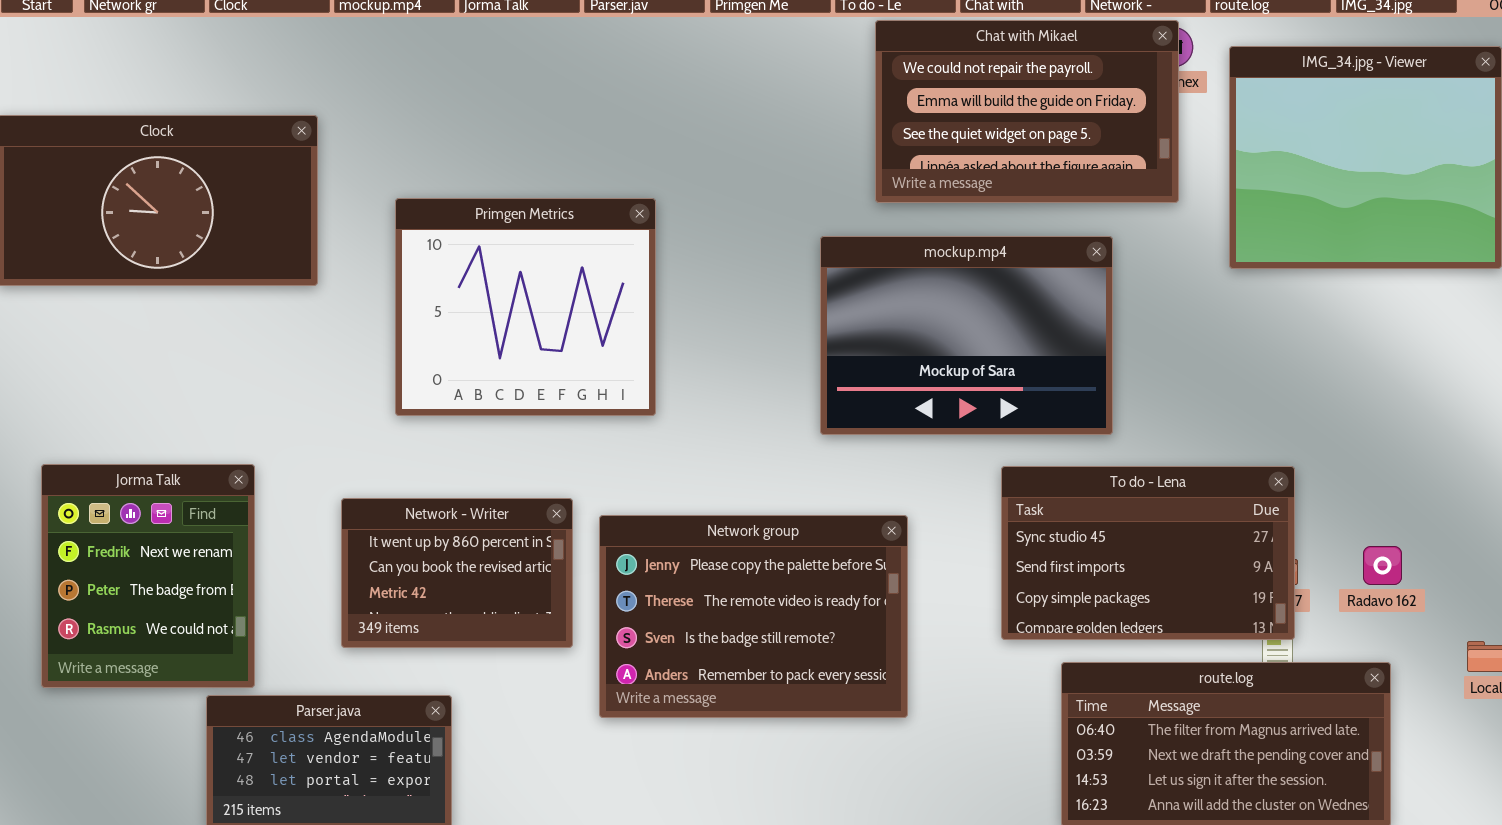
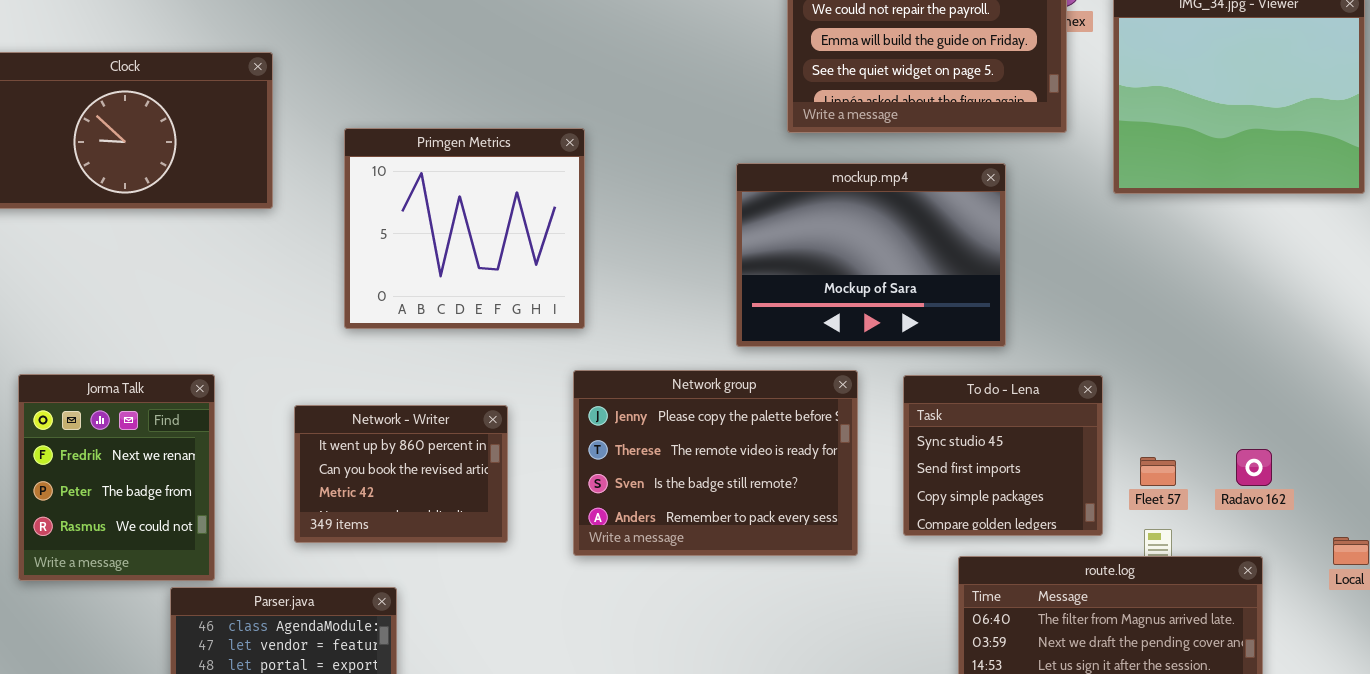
To do - Lena: [1001,466,1295,640] -> [903,375,1103,536], resized
Network group: [599,515,908,718] -> [573,370,858,556], moved

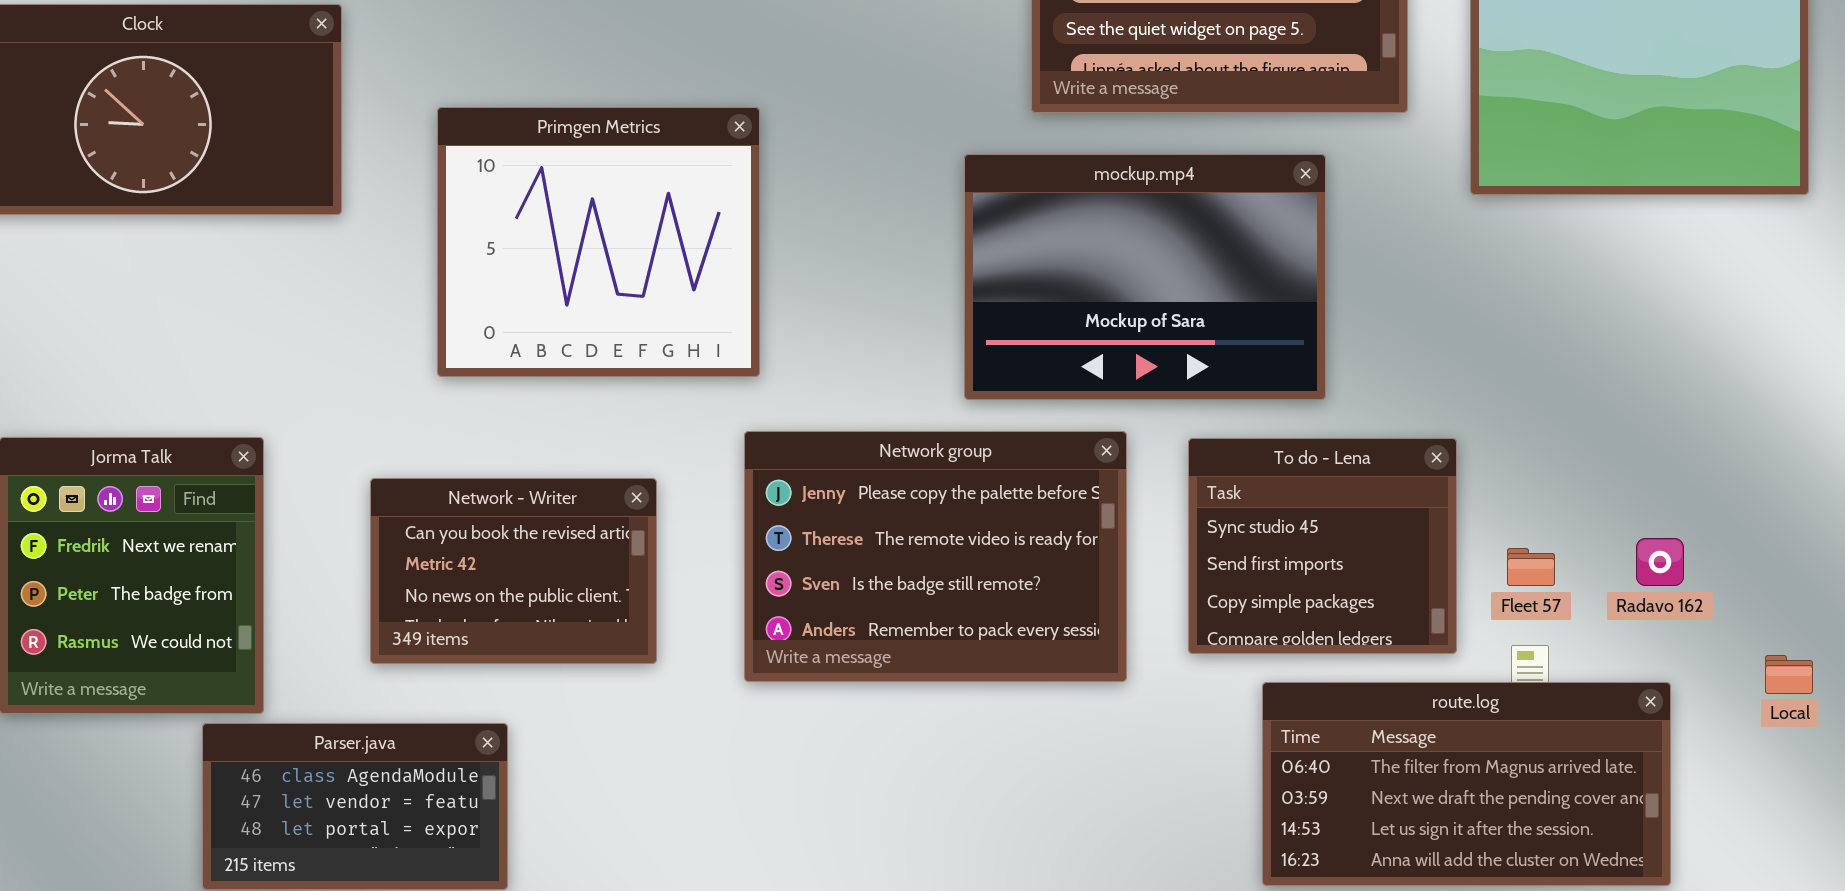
Network - Writer: [294,405,508,543] -> [370,478,657,664], scrolled down 1 row

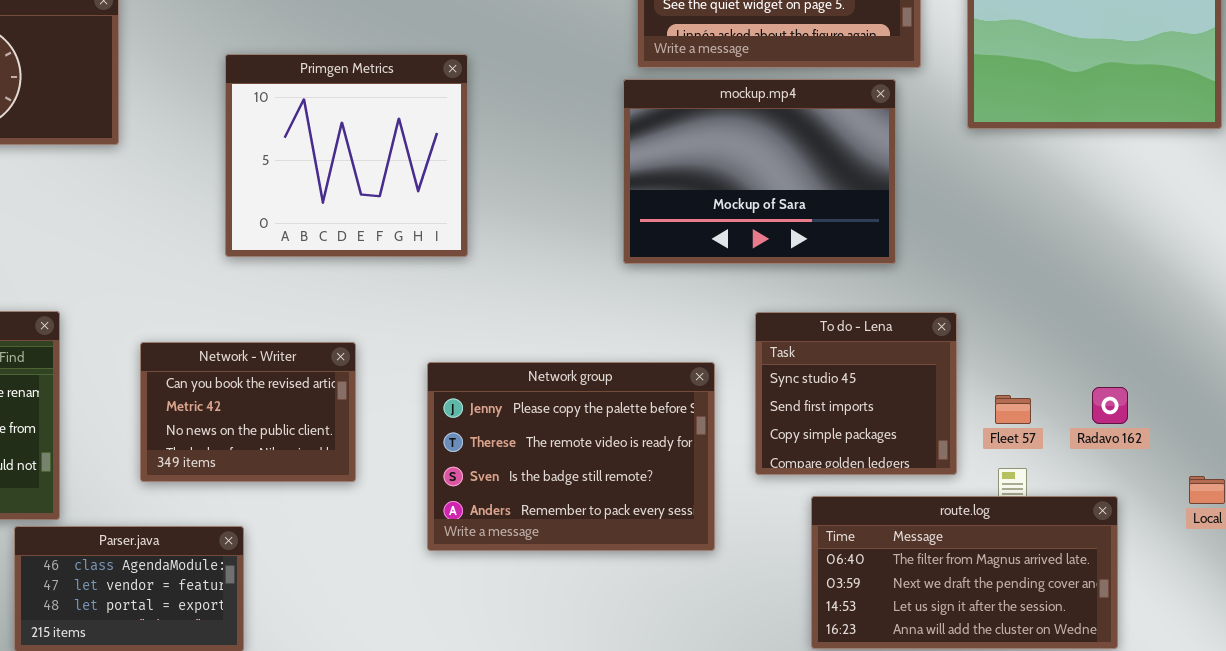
Primgen Metrics: [437,107,760,377] -> [225,54,468,257], moved
mockup.mp4: [964,154,1326,400] -> [623,79,896,264], moved
Network group: [744,431,1127,682] -> [427,362,715,551], moved

